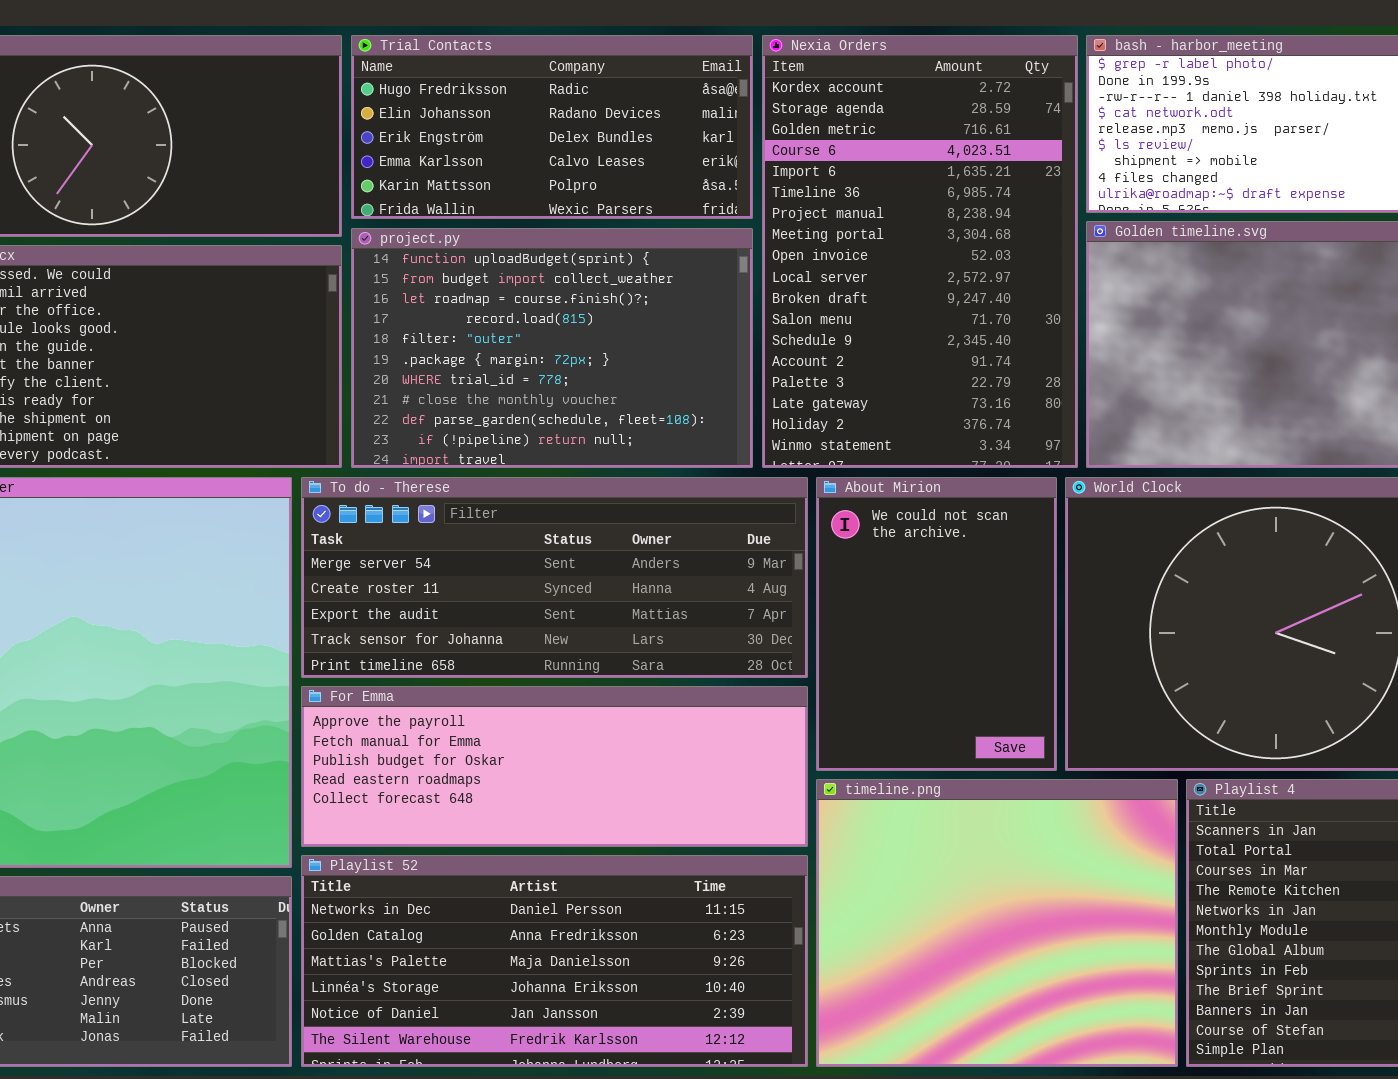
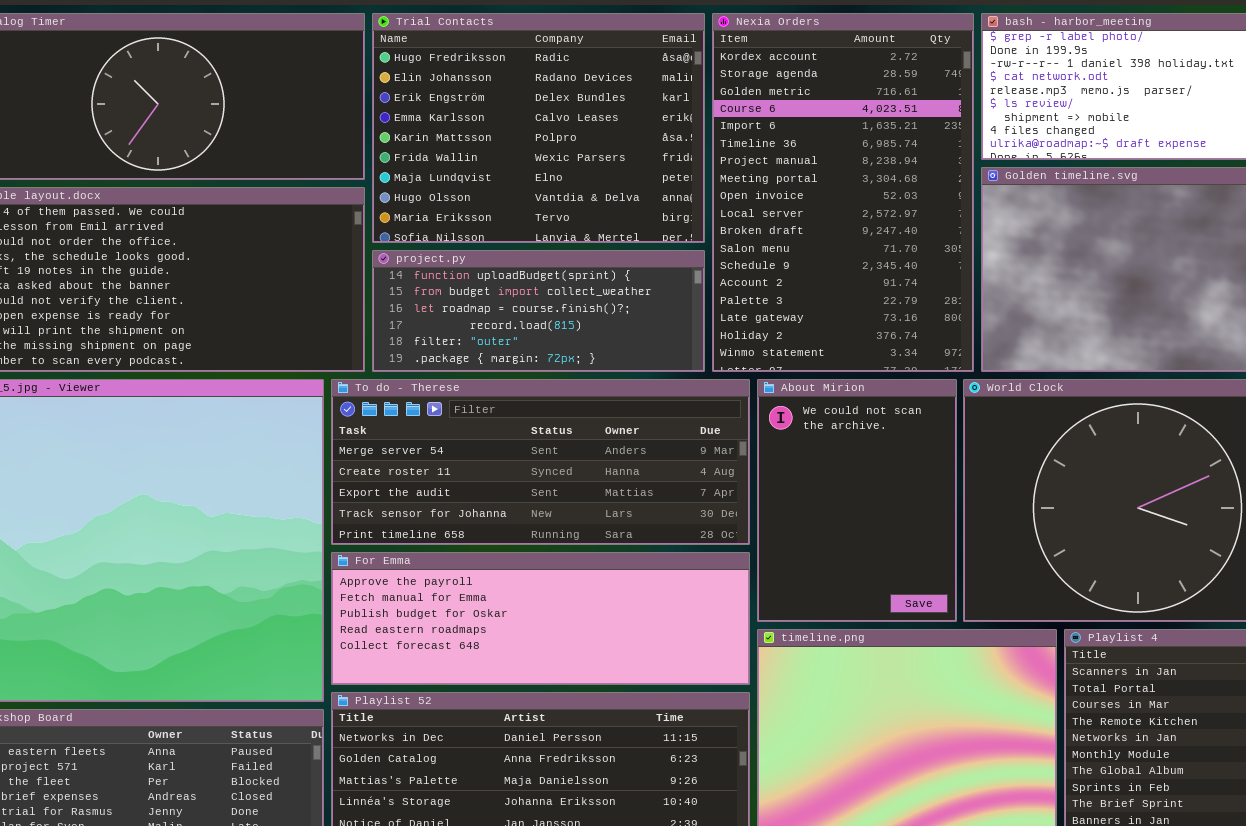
Trial Contacts: [351,35,753,219] -> [372,13,705,243], resized
project.py: [351,228,753,468] -> [372,250,705,372], resized

